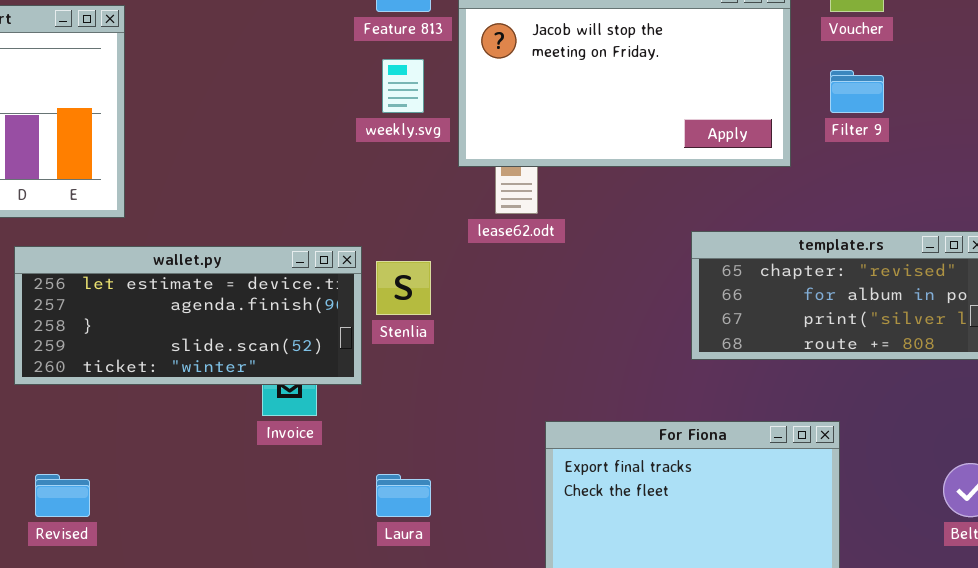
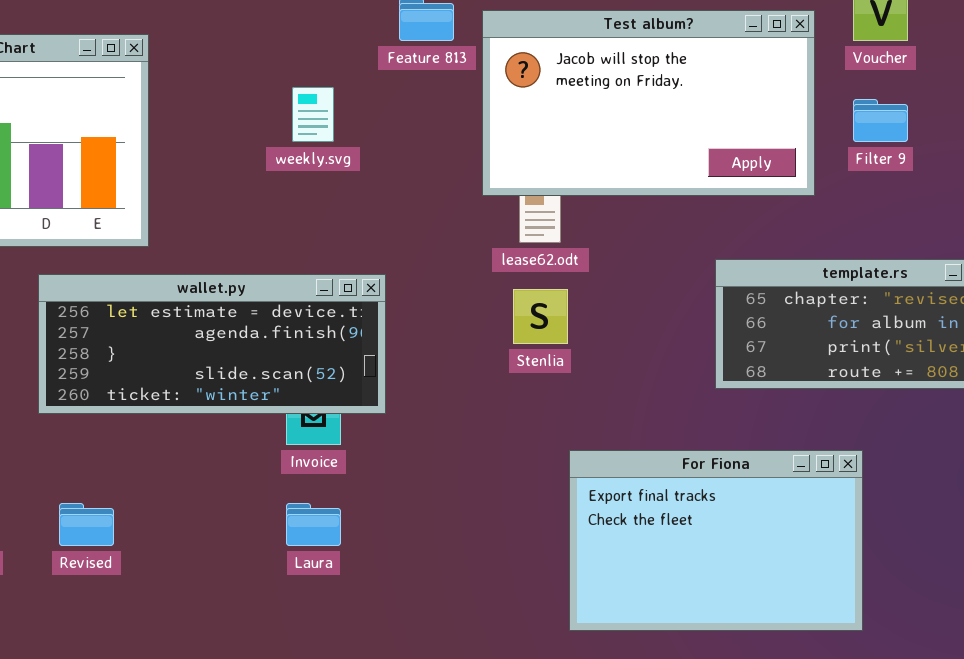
weekly.svg: [382,59,424,113] -> [292,87,334,142], moved
Stenlia: [376,261,431,315] -> [513,289,568,344], moved
Laura: [376,474,431,517] -> [286,503,341,546], moved

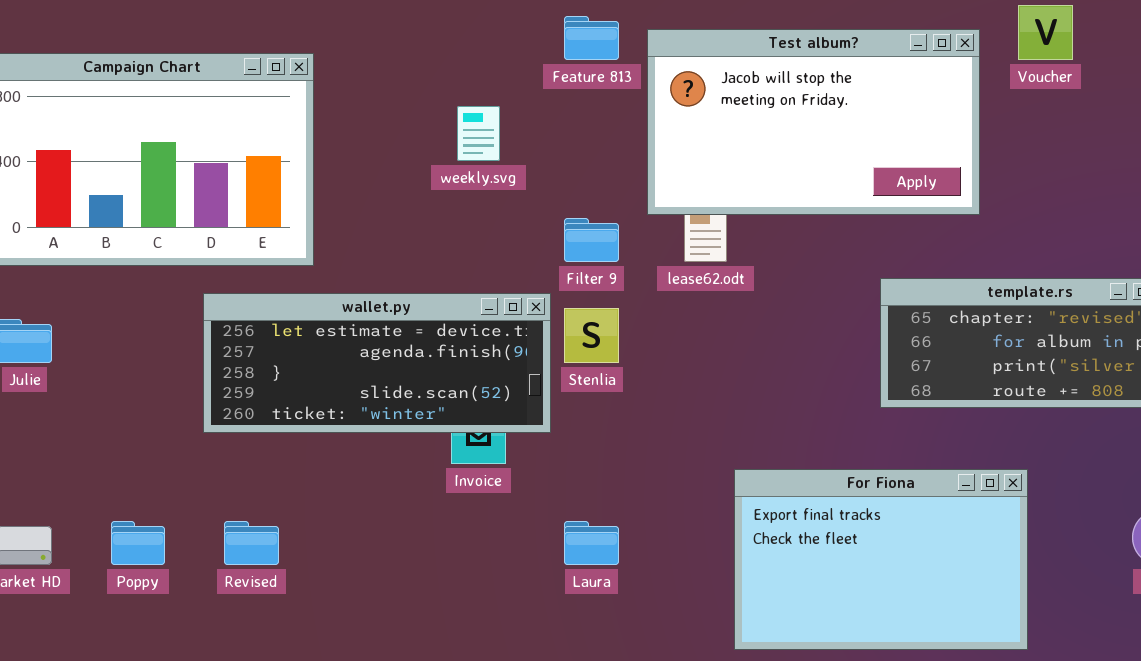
Filter 9: [853,99,908,142] -> [564,218,619,262], moved
Stenlia: [513,289,568,344] -> [564,308,619,363], moved
Laura: [286,503,341,546] -> [564,521,619,565], moved

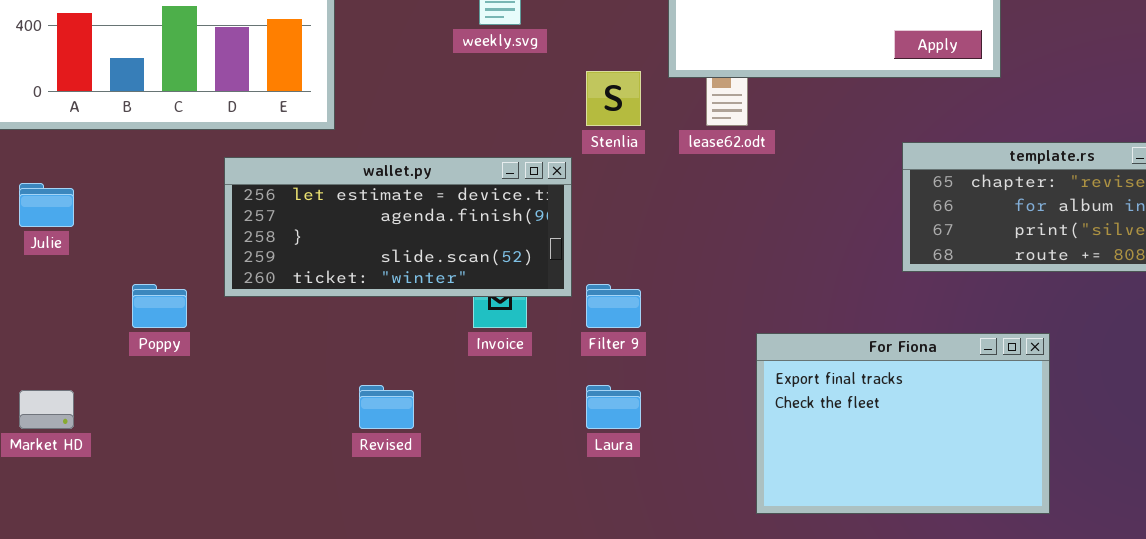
Filter 9: [564,218,619,262] -> [586,284,641,328], moved
Stenlia: [564,308,619,363] -> [586,71,641,126], moved
Poppy: [111,521,165,565] -> [132,284,187,328], moved
Revised: [224,521,279,565] -> [359,385,414,429], moved

